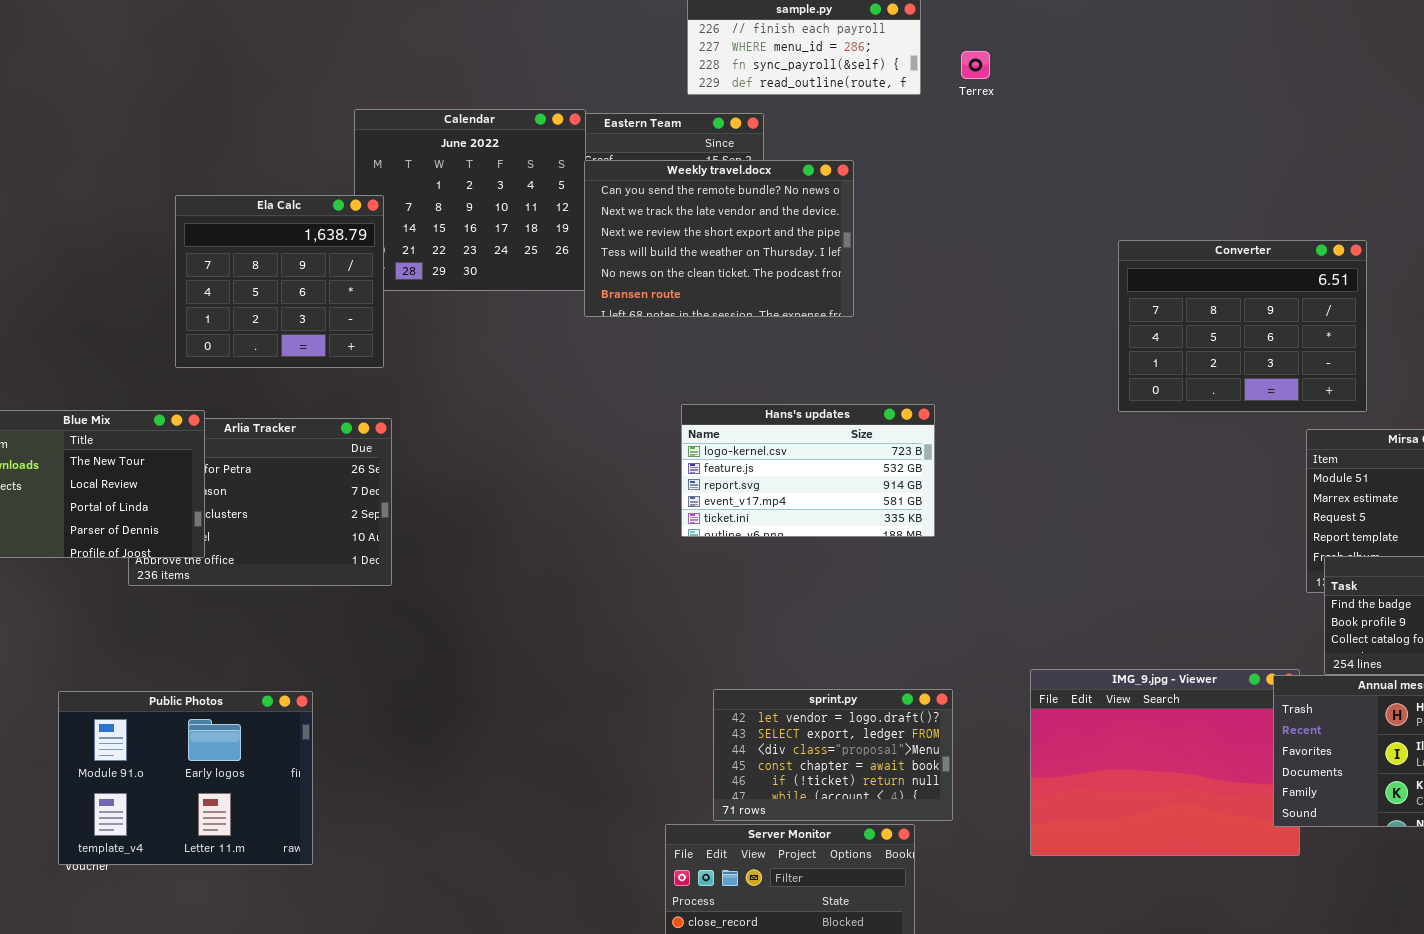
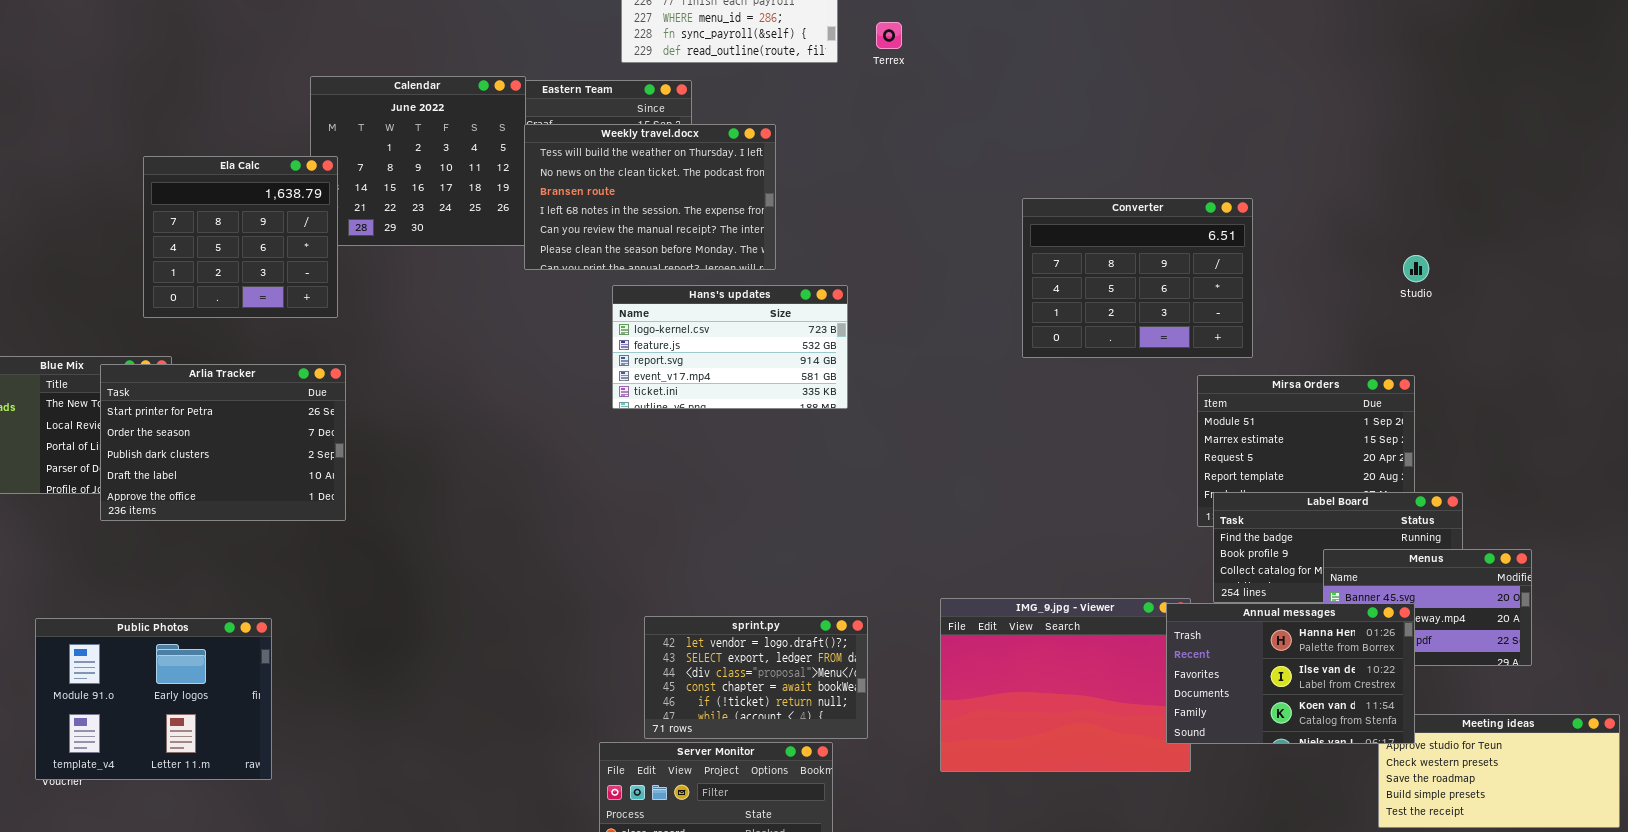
Weekly travel.docx: [584,160,854,317] -> [524,124,776,270], scrolled down 3 rows
Hans's updates: [681,404,935,537] -> [612,285,848,409], moved
Arlia Tracker: [128,418,392,586] -> [100,364,346,521], raised

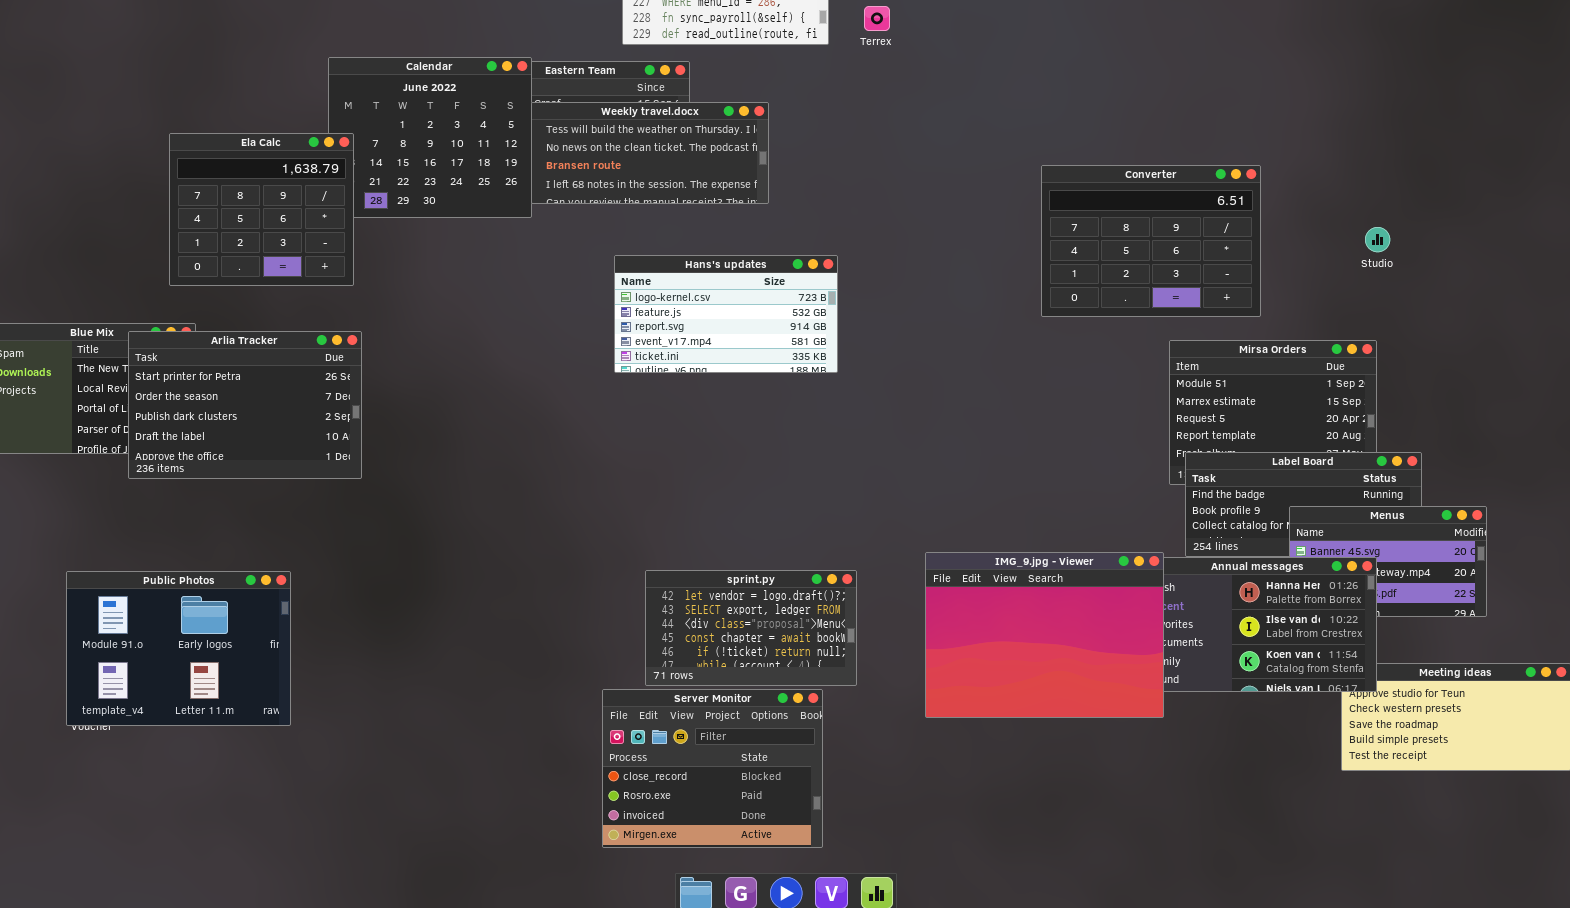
Weekly travel.docx: [524,124,776,270] -> [531,102,769,204], resized
Converter: [1022,198,1253,358] -> [1041,165,1261,317], moved
IMG_9.jpg - Viewer: [940,598,1191,772] -> [925,552,1164,718], raised

